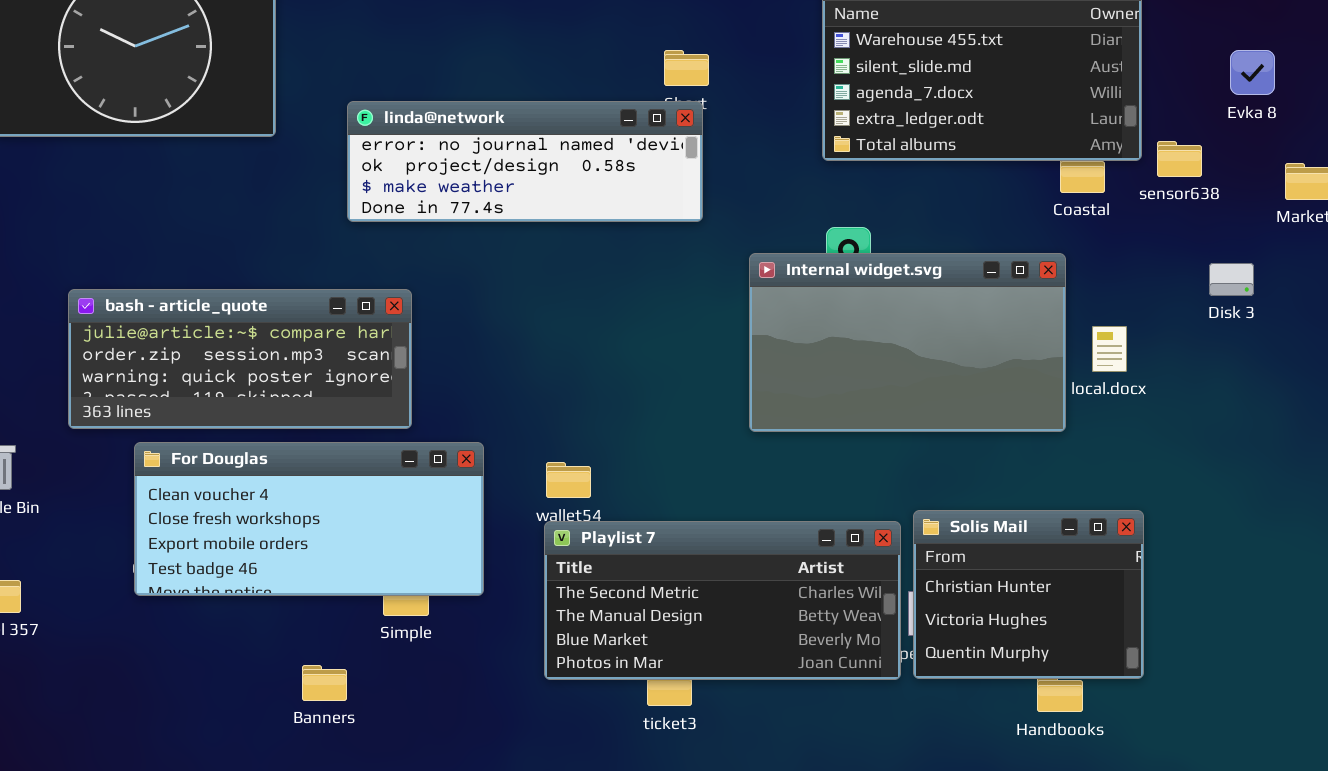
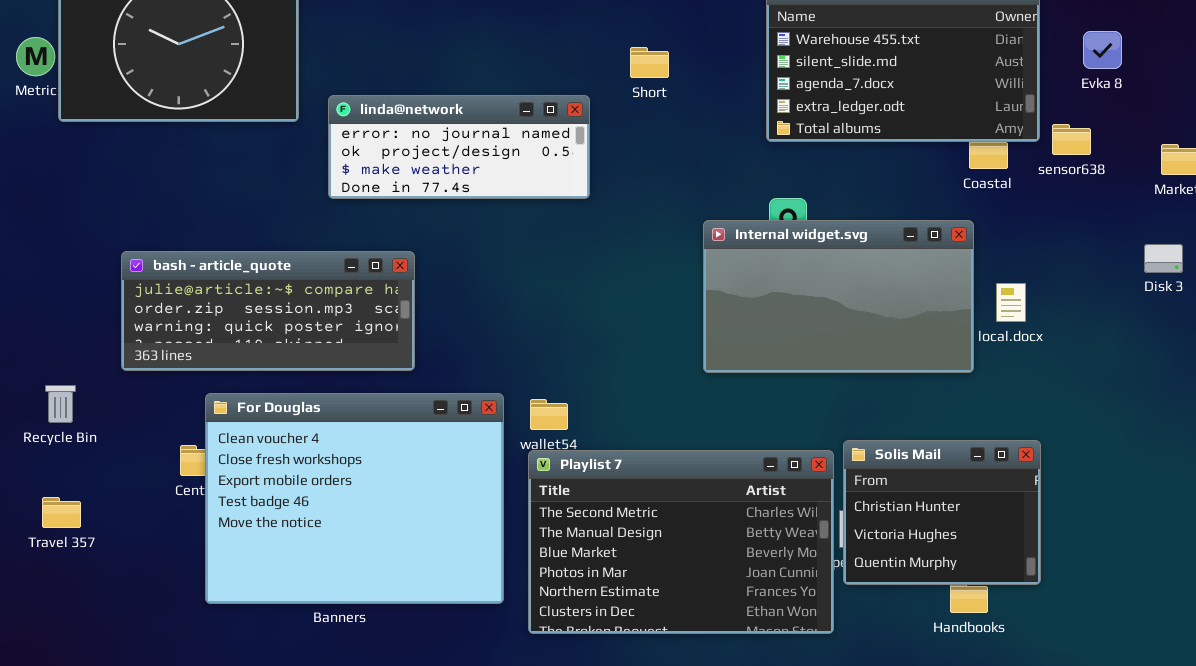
Evka 8: [1230,50,1275,95] -> [1083,31,1122,69], moved
linda@network: [347,101,703,222] -> [328,95,590,199], moved, resized
Disk 3: [1209,263,1254,296] -> [1144,244,1183,273], moved
For Douglas: [134,442,484,596] -> [205,393,504,604], moved, resized
Playlist 7: [544,521,901,680] -> [528,450,834,634], resized

